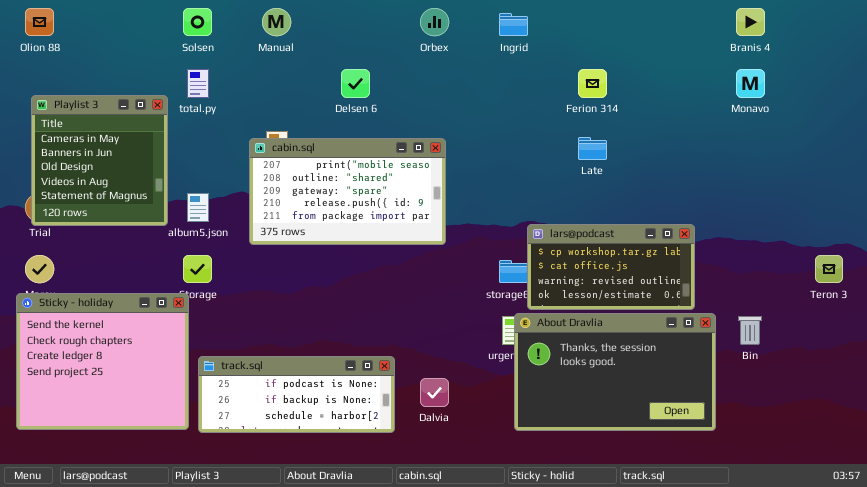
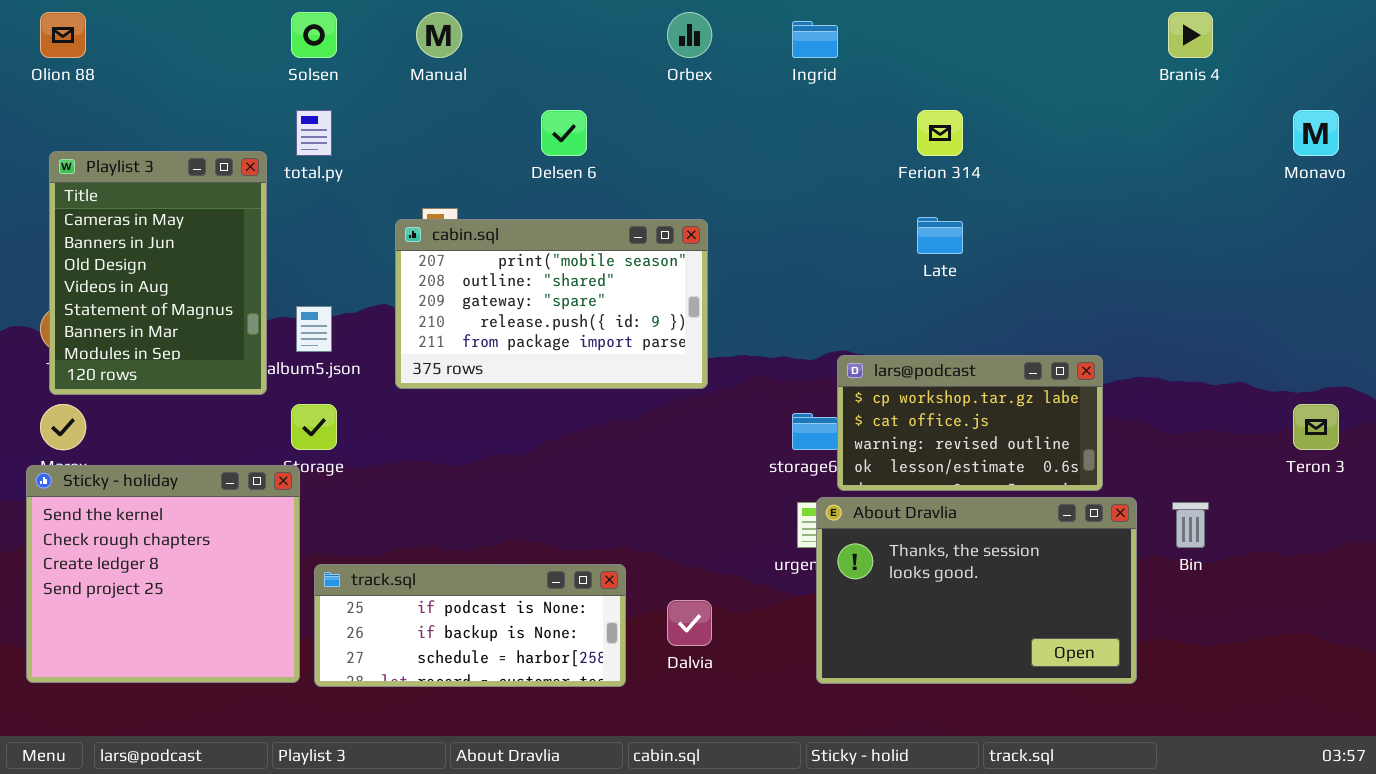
Monavo: [736,69,765,98] -> [1293,110,1339,156], moved
Playlist 3: [31,95,168,226] -> [49,151,267,395], resized

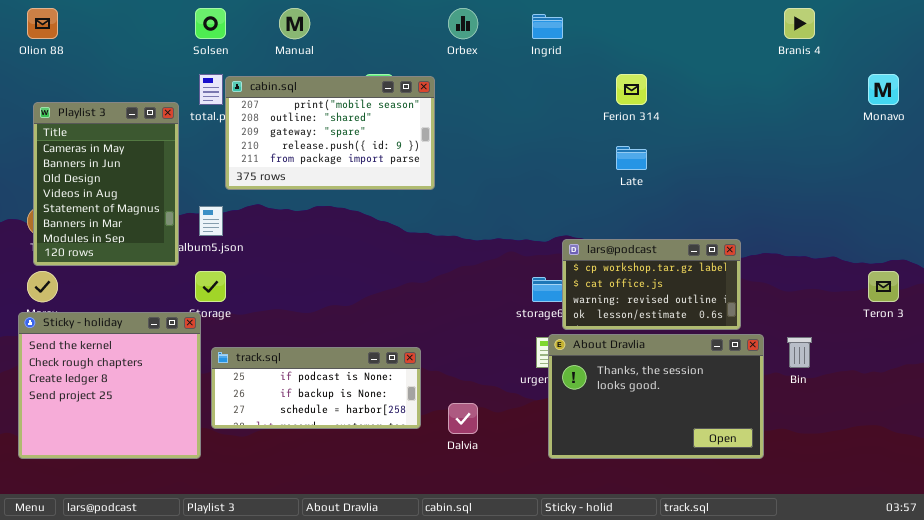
cabin.sql: [395,219,708,389] -> [225,76,435,190], moved
track.sql: [314,564,626,687] -> [211,347,421,429], moved

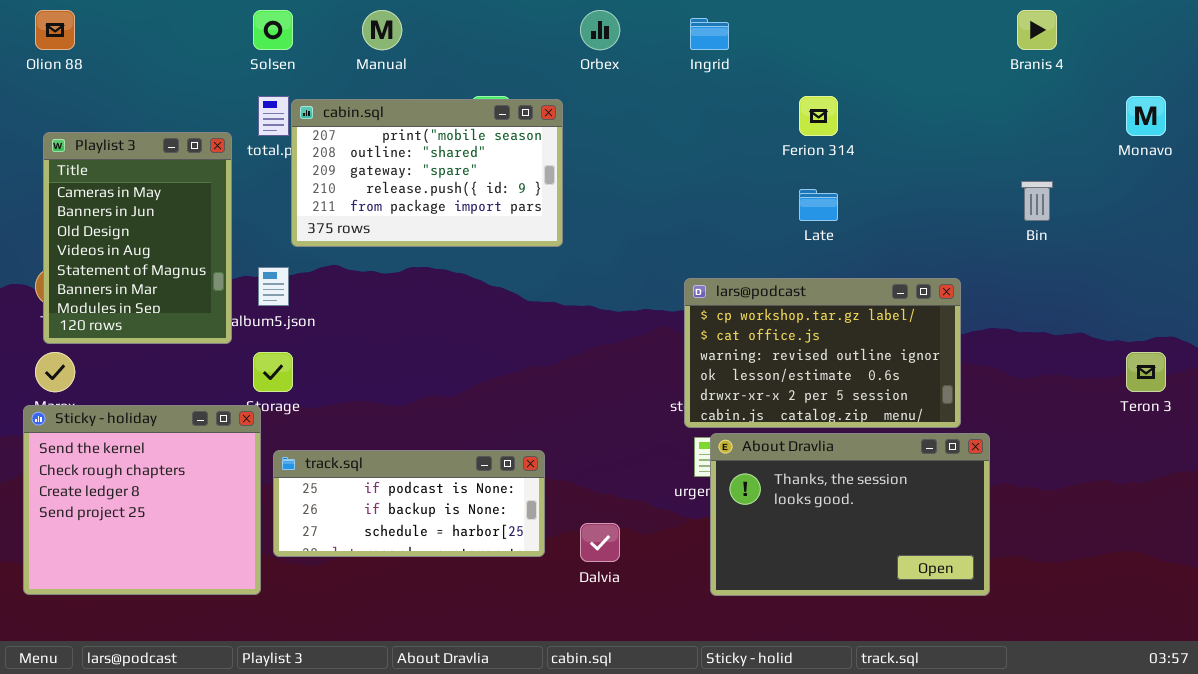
lars@podcast: [562,239,741,330] -> [684,278,961,428], resized
Bin: [787,337,812,368] -> [1021,181,1053,221], moved

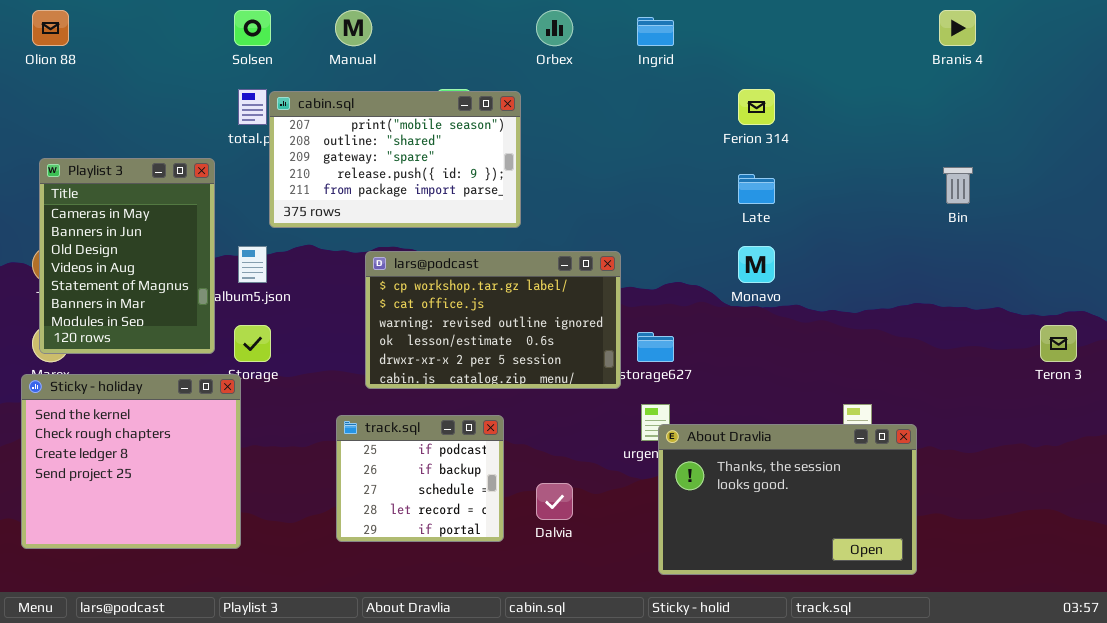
Monavo: [1126,96,1166,136] -> [738,246,775,283], moved
Playlist 3: [43,132,232,344] -> [39,158,215,354], moved
lars@podcast: [684,278,961,428] -> [365,251,621,389], moved
About Dravlia: [710,433,990,596] -> [658,424,917,575], moved
track.sql: [273,450,545,557] -> [336,415,504,542], resized

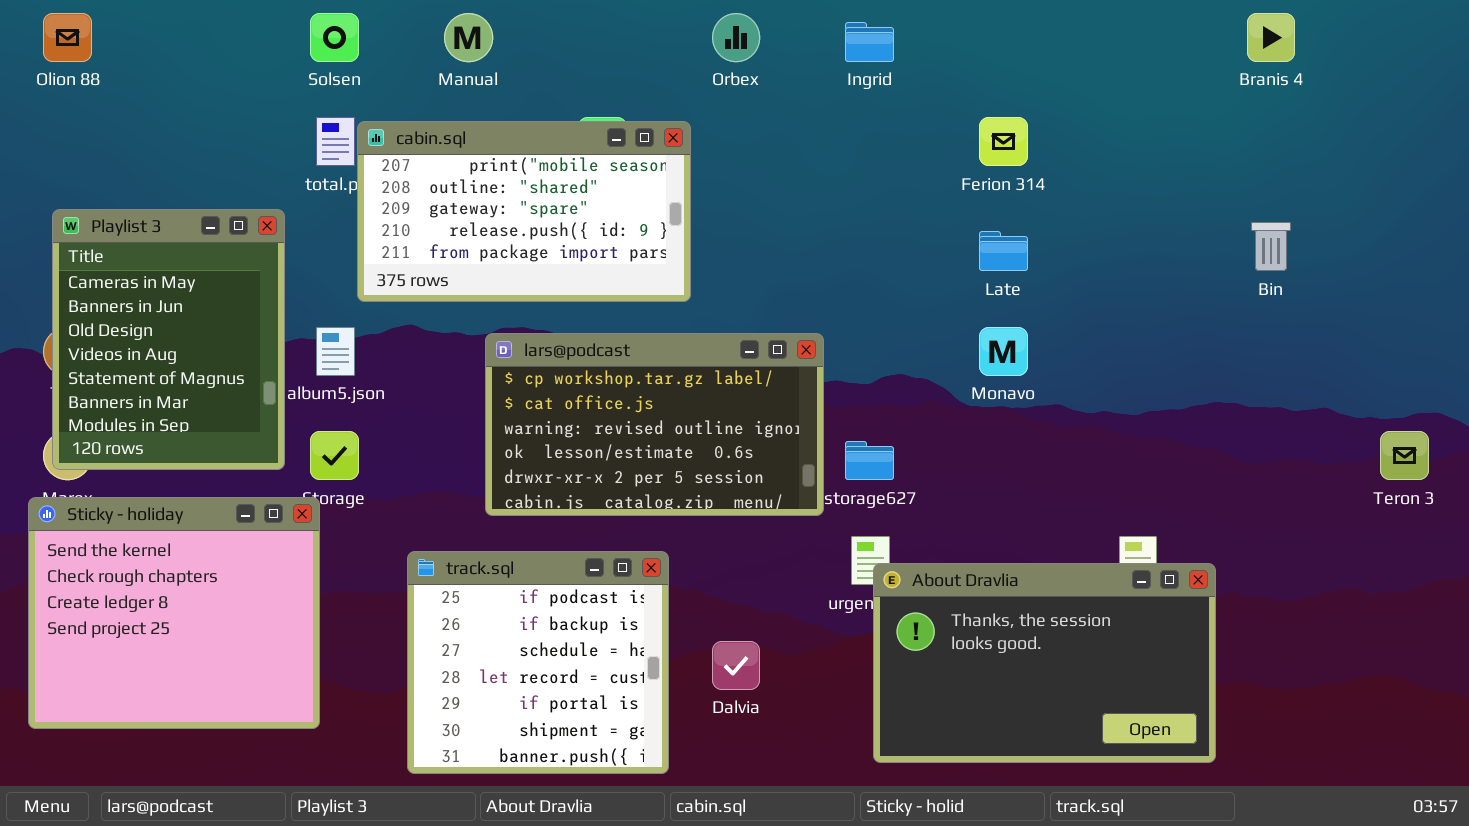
track.sql: [336,415,504,542] -> [407,551,669,774], resized

